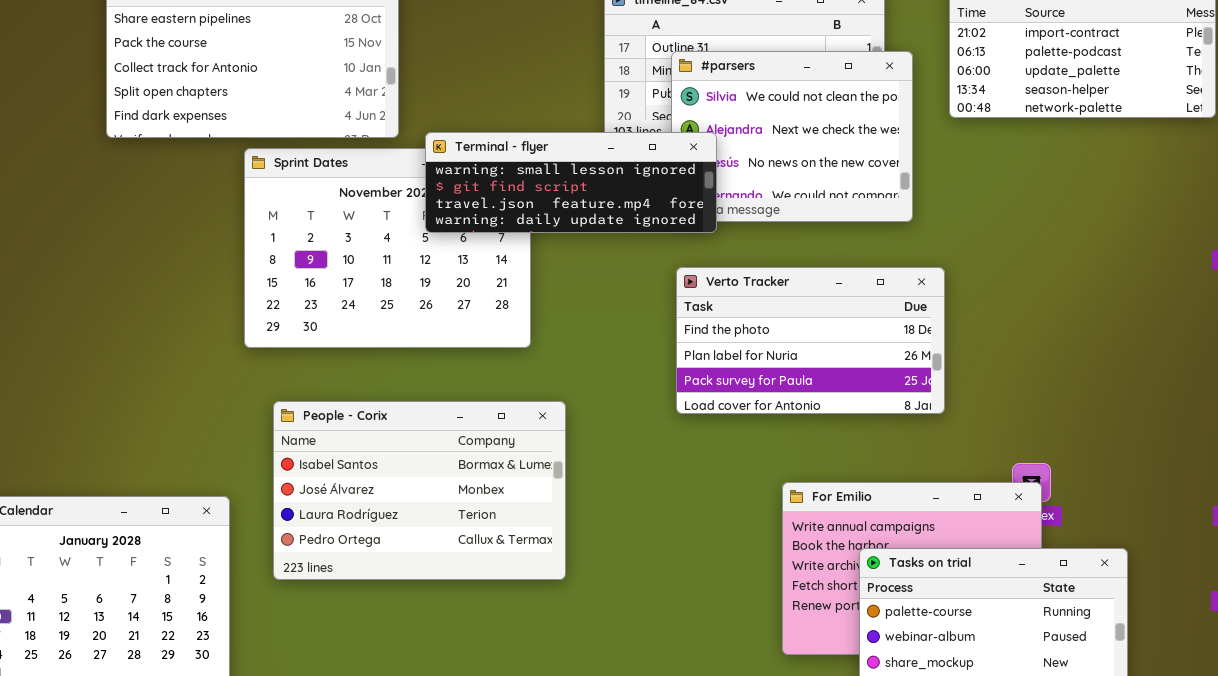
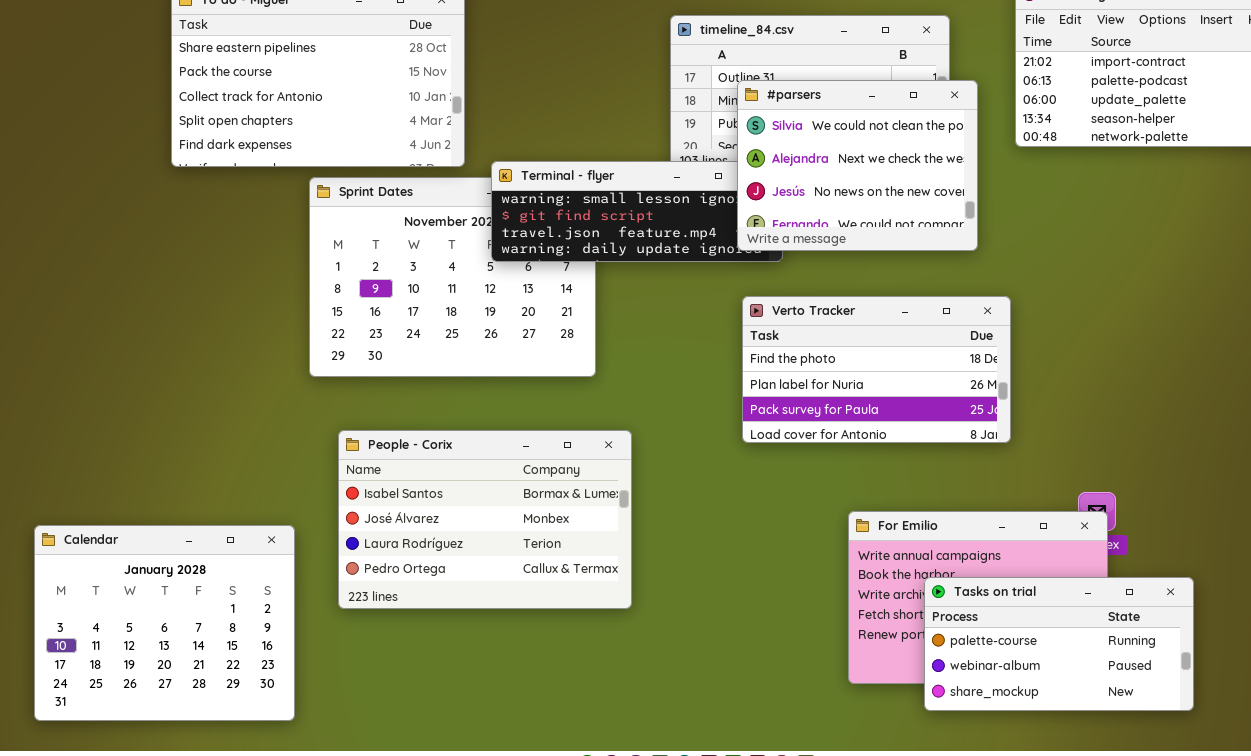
#parsers: [671,51,913,222] -> [737,80,978,251], raised

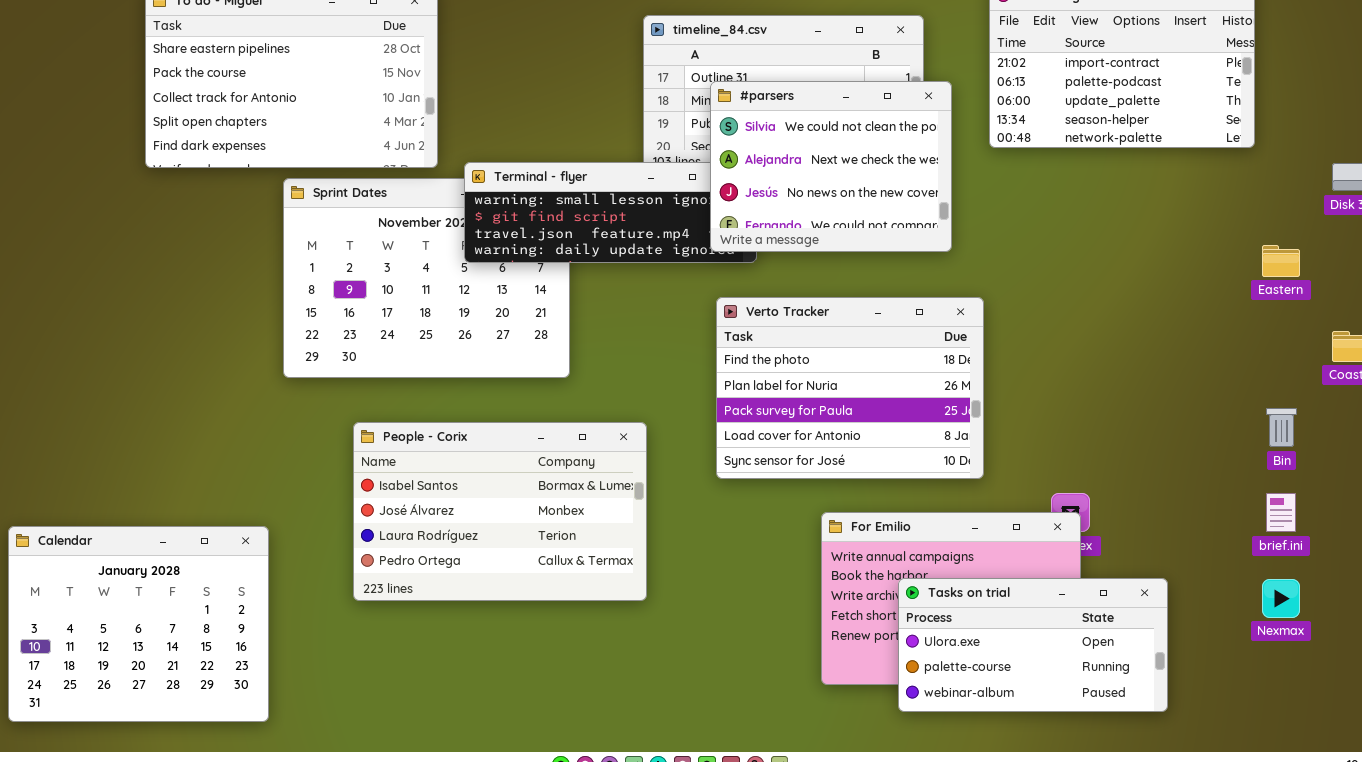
Verto Tracker: [742,296,1011,443] -> [716,297,984,479], resized
People - Corix: [338,430,632,609] -> [353,422,647,601], moved
Tasks on trial: [924,577,1194,711] -> [898,578,1168,712], scrolled up 1 row

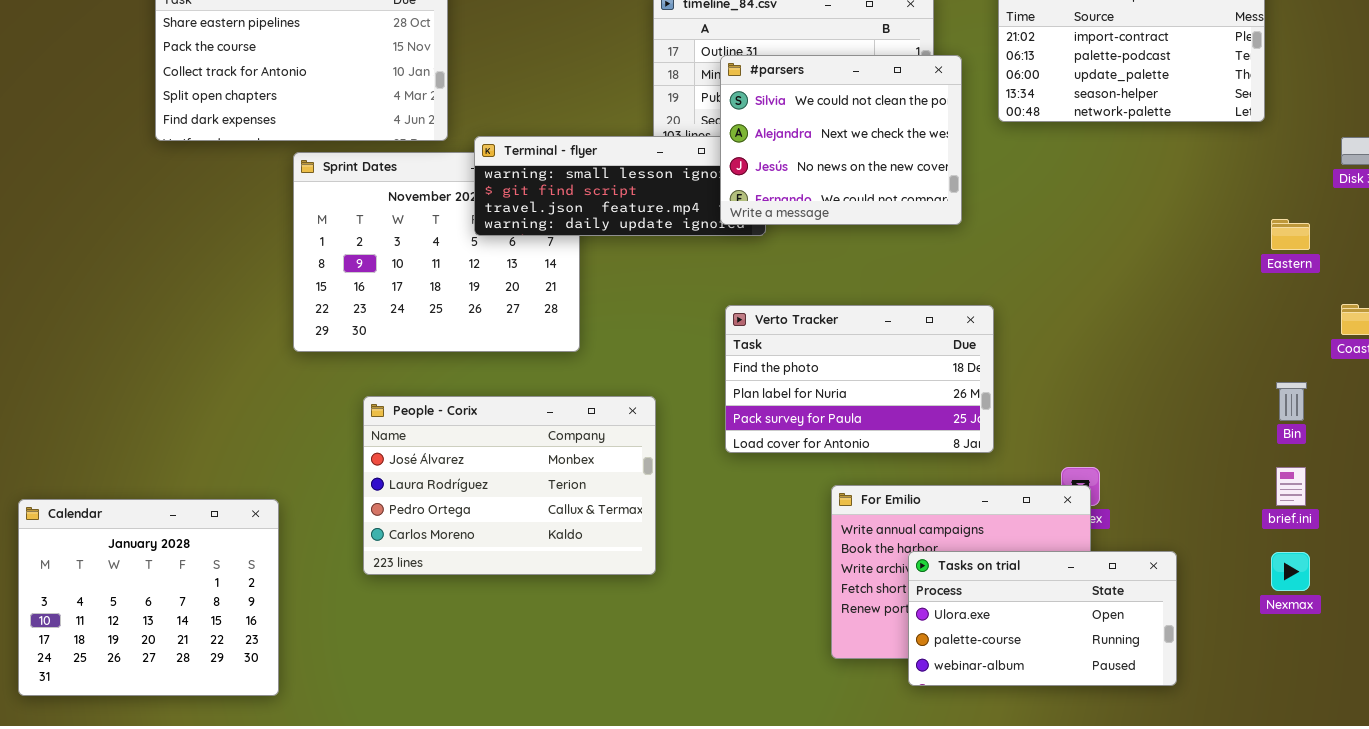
Verto Tracker: [716,297,984,479] -> [725,305,994,453], resized
People - Corix: [353,422,647,601] -> [363,396,656,575], scrolled down 1 row

